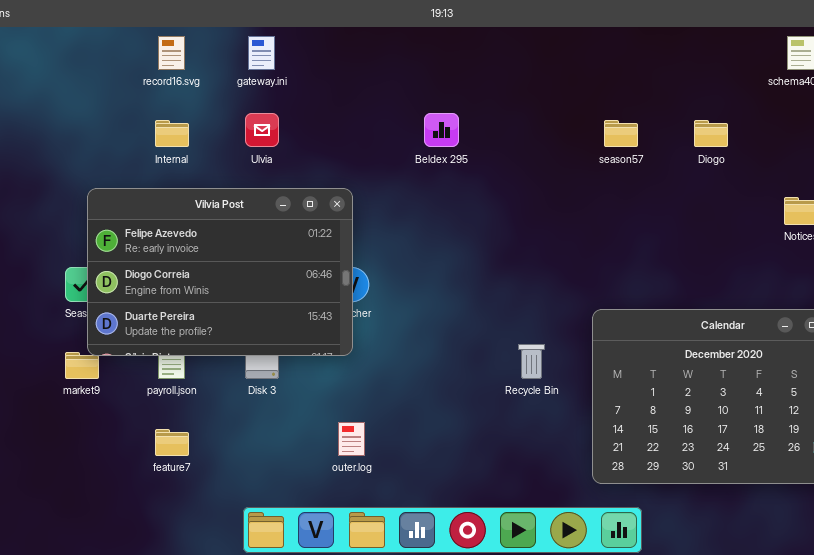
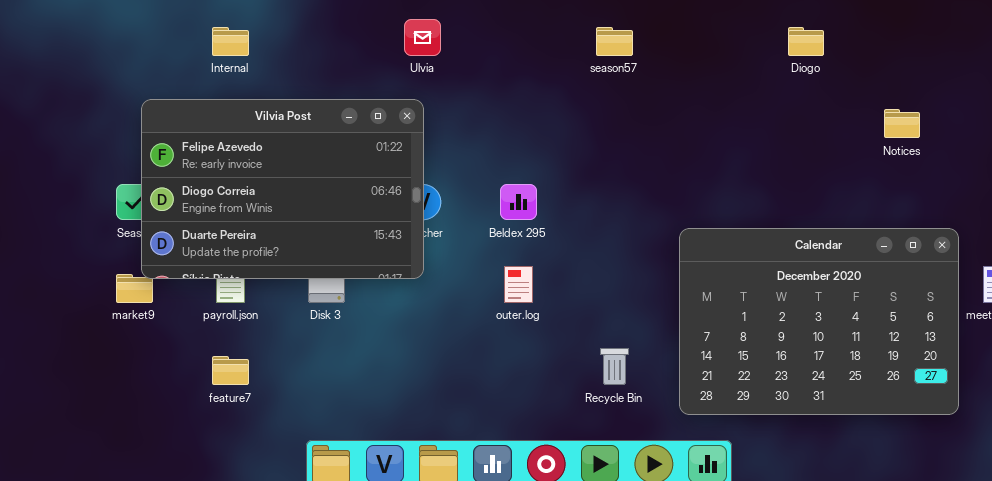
Ulvia: [245,113,279,147] -> [404,19,441,56], moved
Beldex 295: [424,113,459,147] -> [500,184,537,220], moved
season57: [604,120,638,147] -> [596,27,633,56], moved
Recycle Bin: [518,344,545,379] -> [600,348,629,385], moved
outer.log: [338,422,365,456] -> [504,266,533,303], moved

